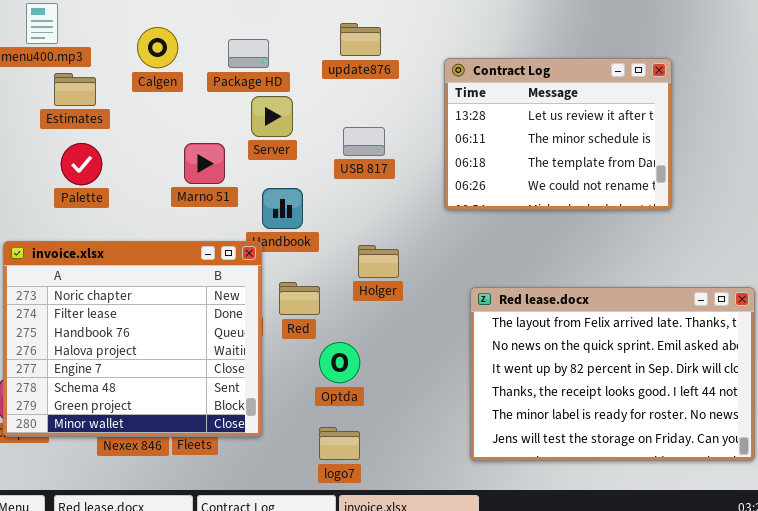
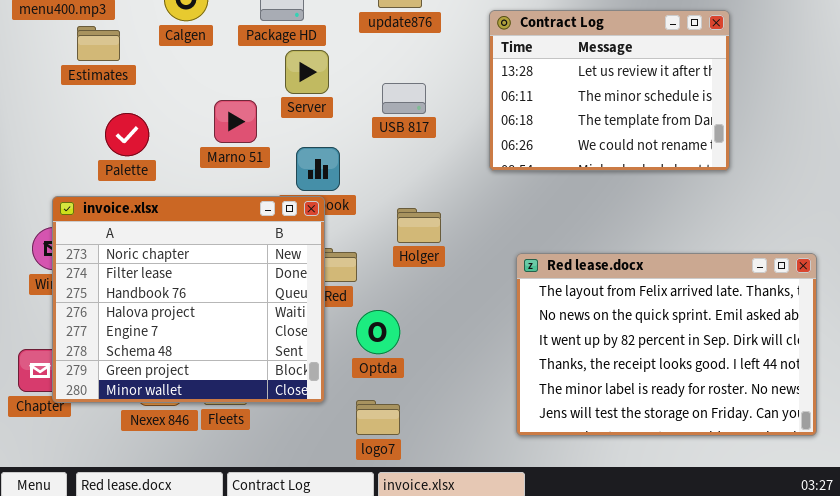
Palette: [61,143,102,185] -> [105,113,149,156], moved
invoice.xlsx: [3,241,262,437] -> [52,196,325,403], moved

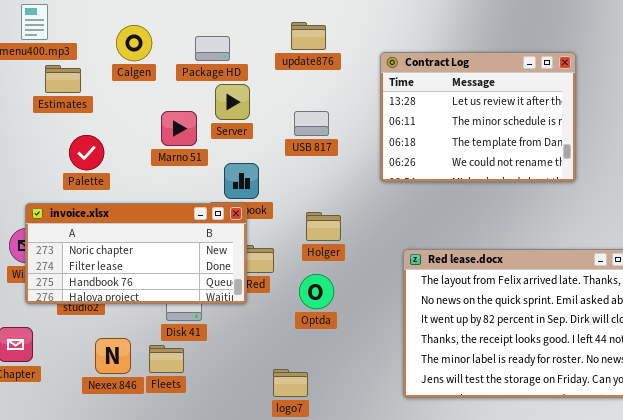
Marno 51: [214,100,257,143] -> [161,111,197,146], moved
invoice.xlsx: [52,196,325,403] -> [25,203,247,304], resized
Optda: [356,310,400,354] -> [299,274,334,309], moved

